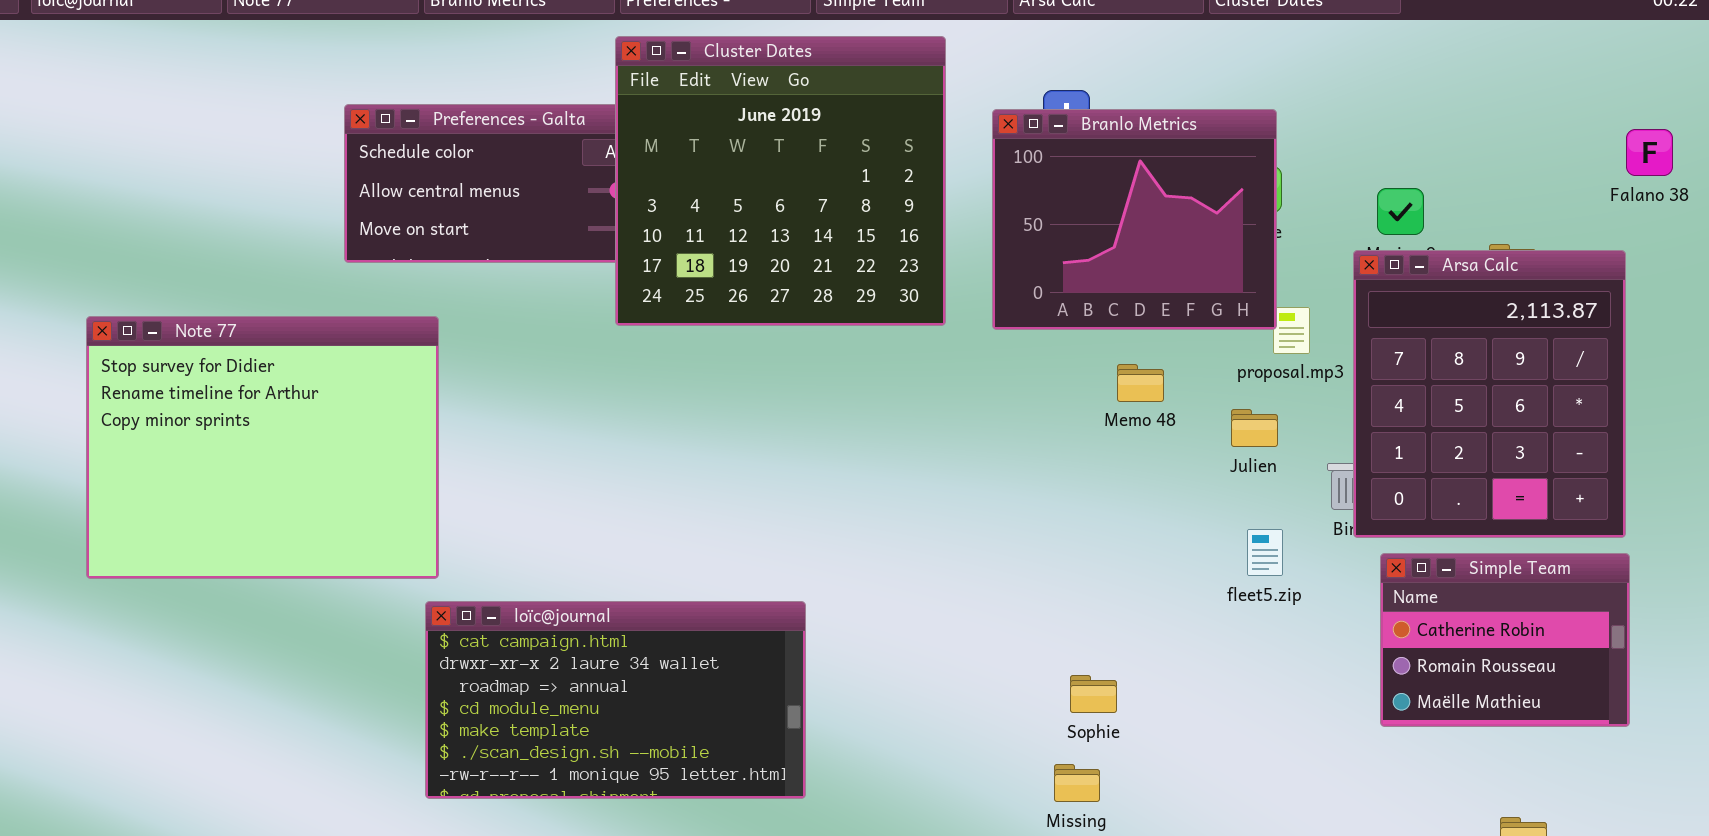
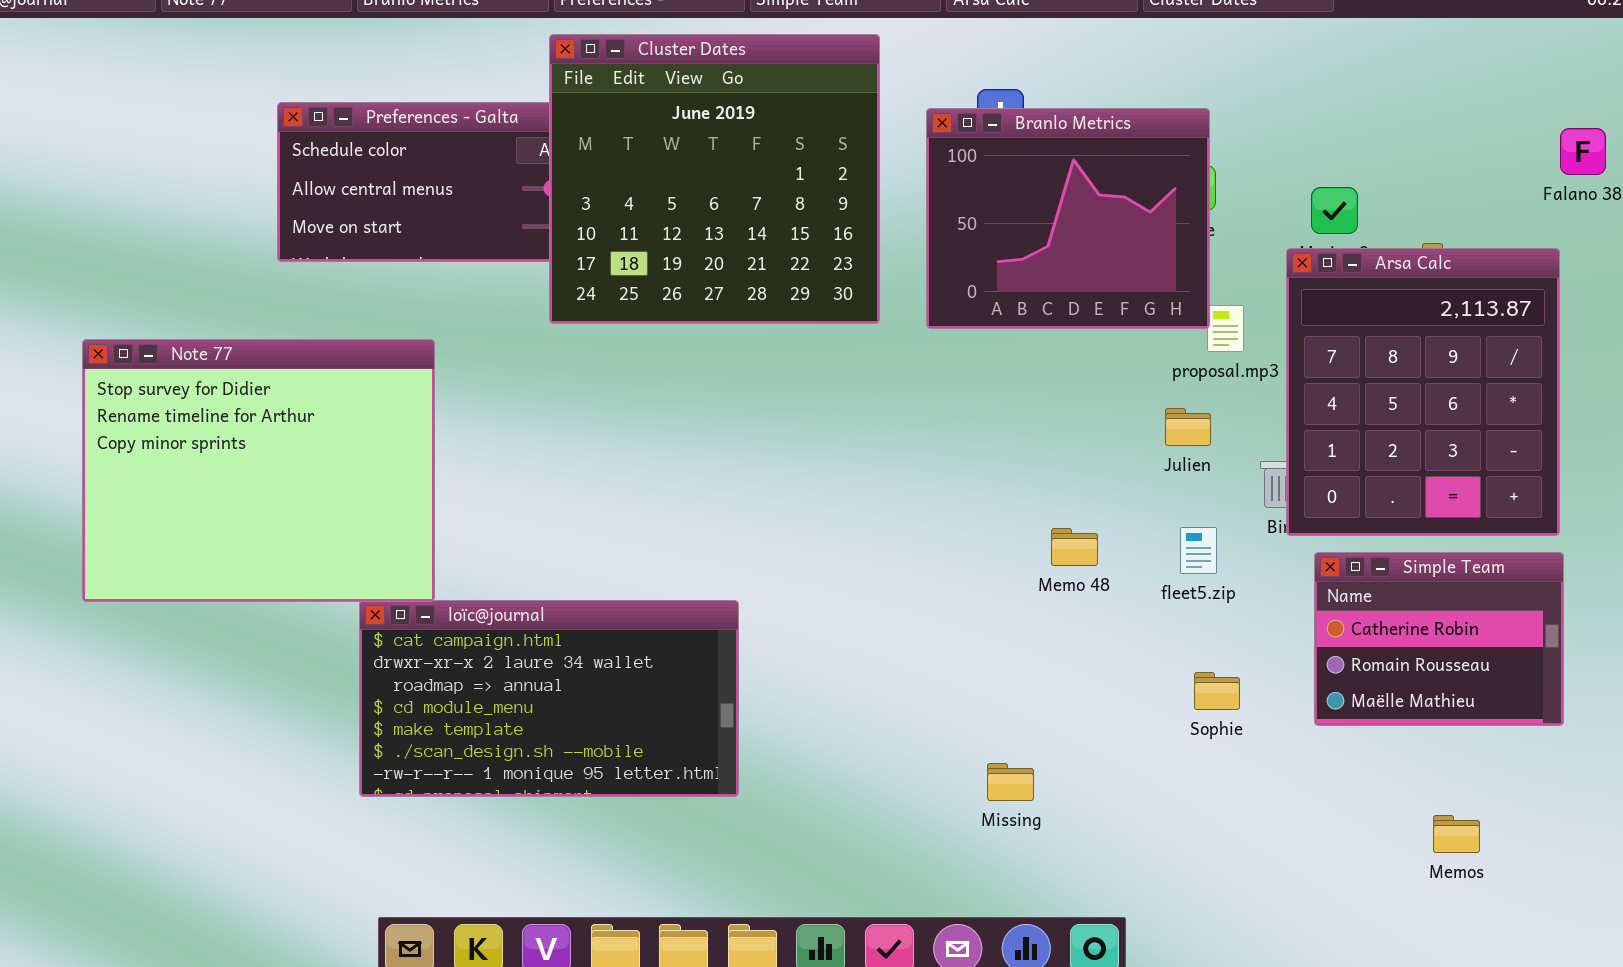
Note 77: [86,316,439,579] -> [82,339,435,602], moved
Memo 48: [1117,364,1164,402] -> [1051,528,1098,566], moved
Sophie: [1070,675,1117,713] -> [1194,672,1240,710], moved

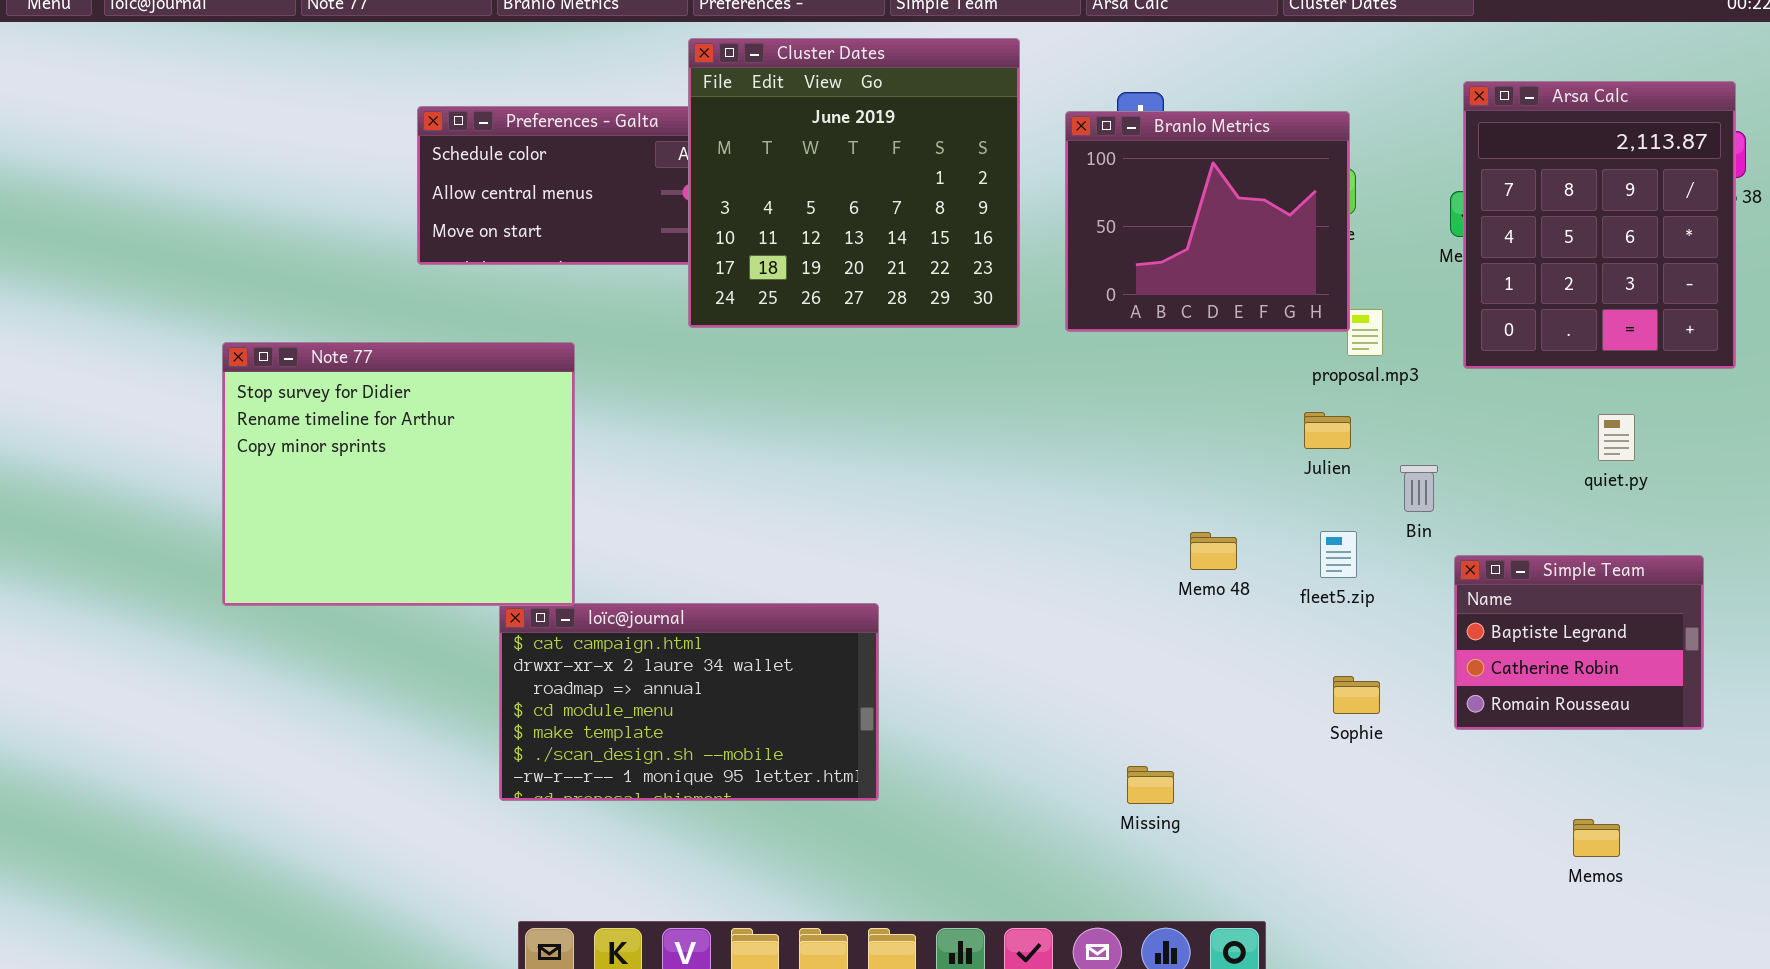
Arsa Calc: [1286,248,1560,536] -> [1463,81,1736,369], moved
Simple Team: [1314,552,1564,726] -> [1454,555,1704,730], scrolled up 1 row

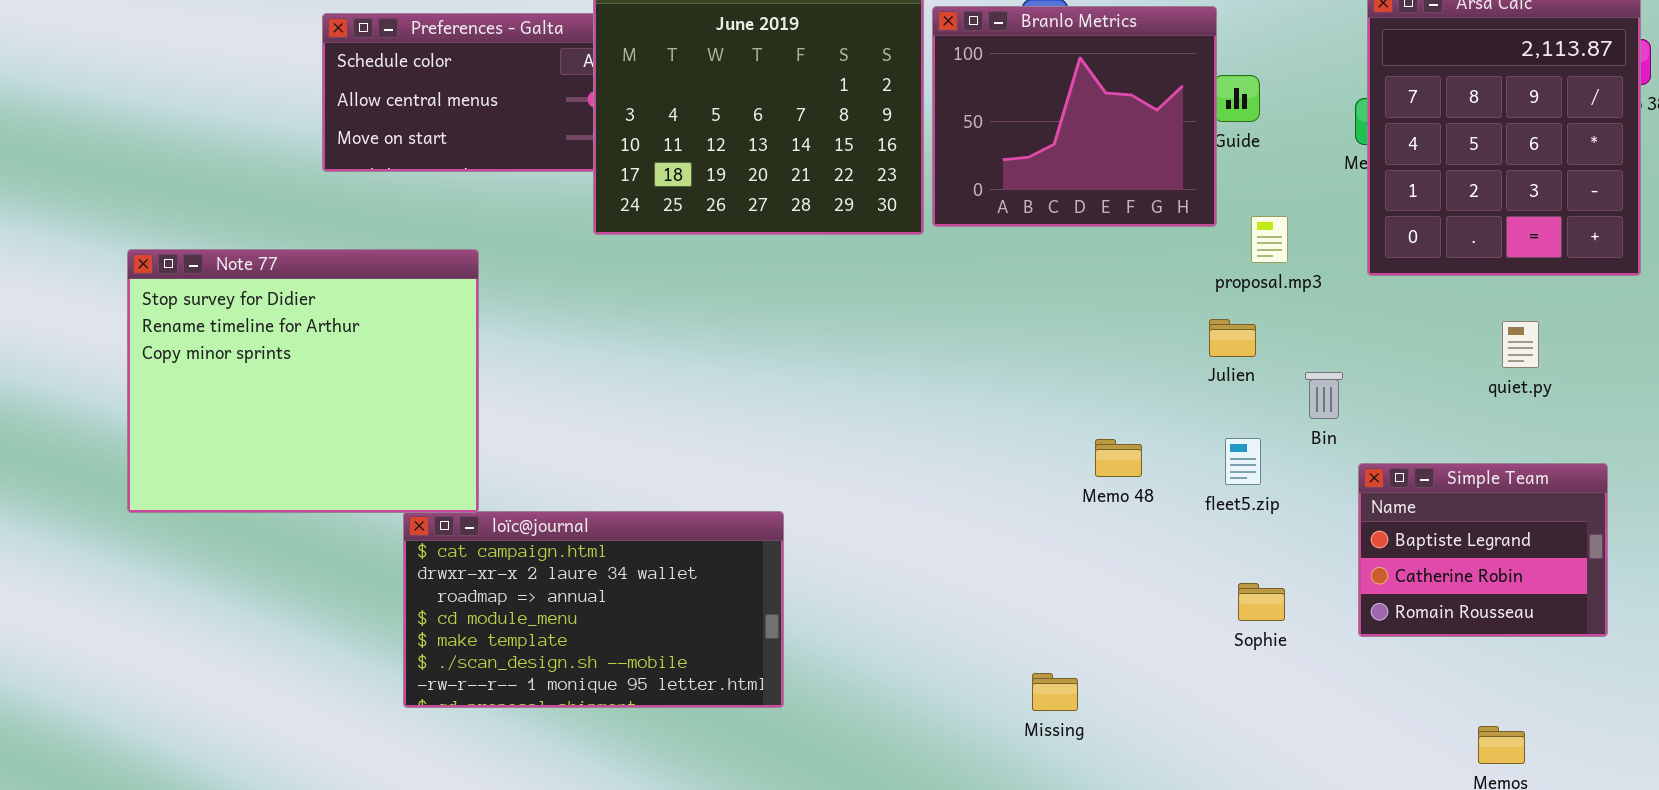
Branlo Metrics: [1065,111,1350,332] -> [932,6,1217,227], moved

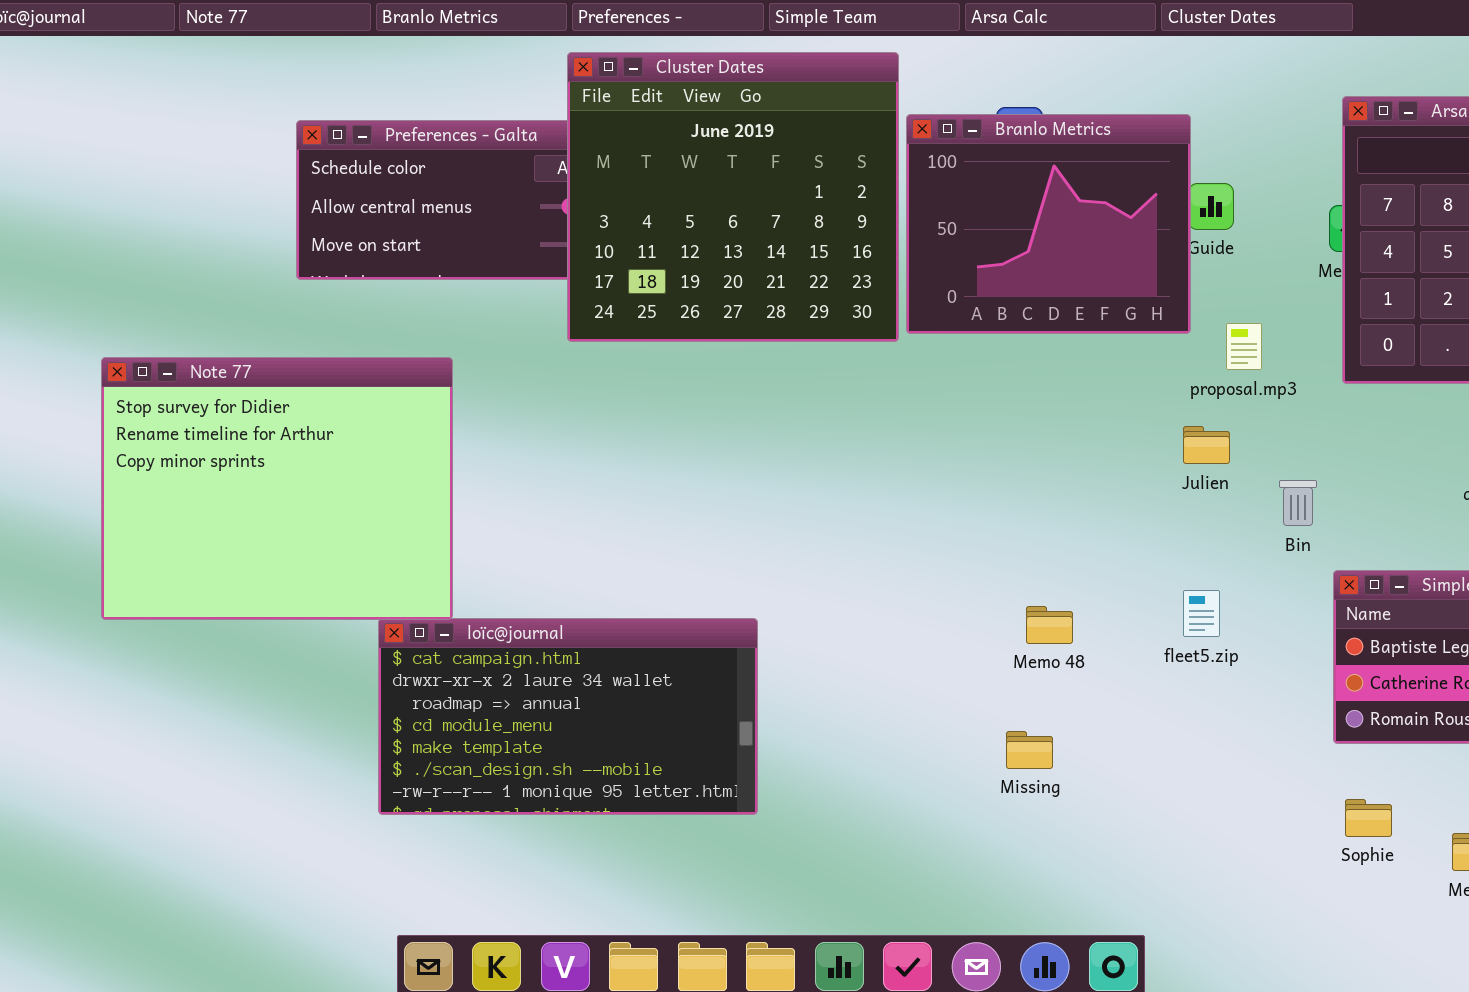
fleet5.zip: [1225,438,1261,485] -> [1183,590,1220,637], moved
Memo 48: [1095,439,1142,477] -> [1026,606,1073,644], moved
Sophie: [1238,583,1285,621] -> [1345,799,1392,837], moved
Missing: [1032,673,1078,711] -> [1006,731,1053,769], moved

